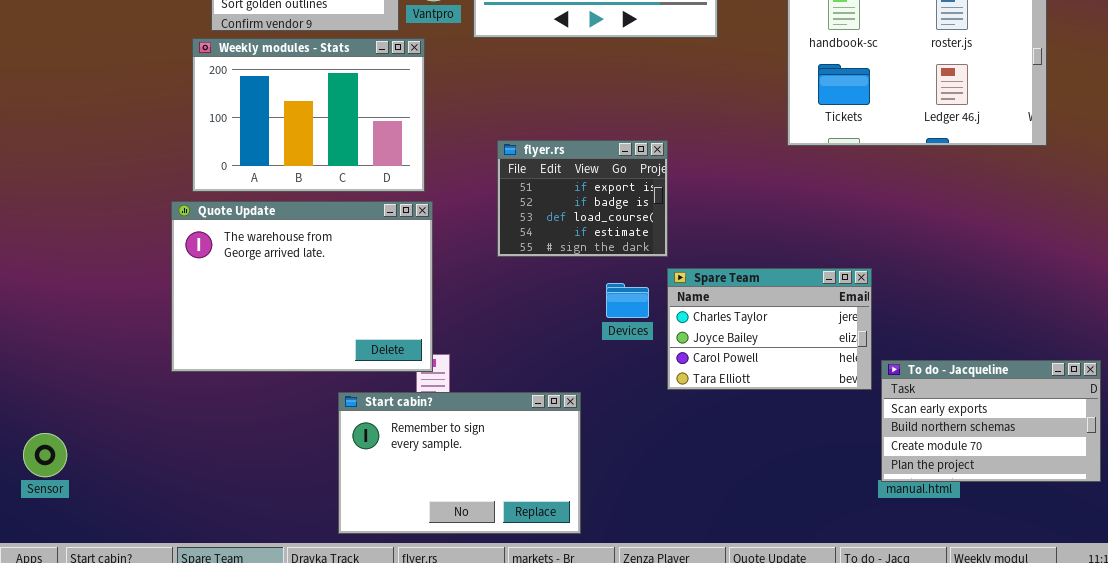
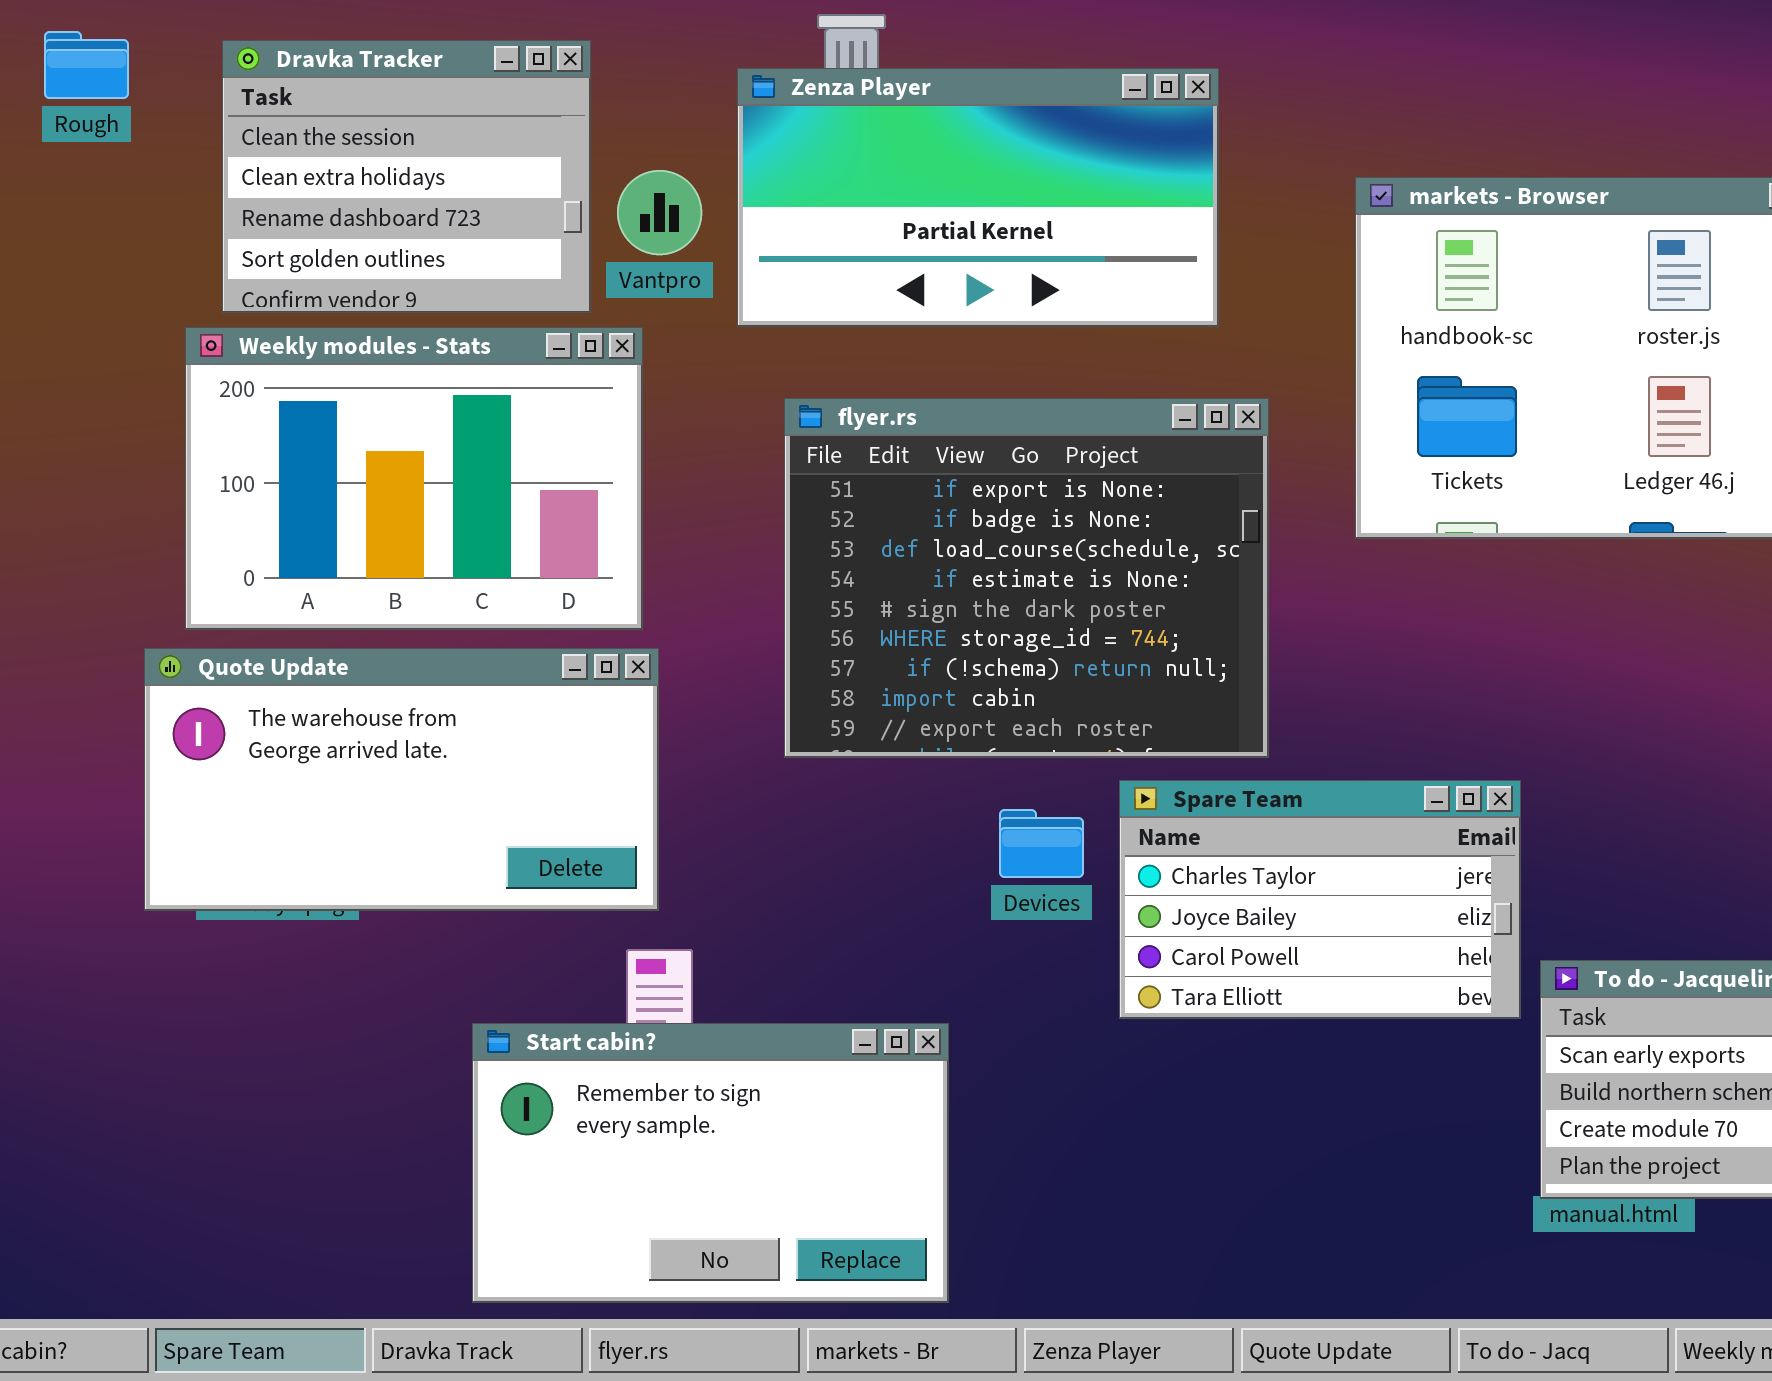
flyer.rs: [497,140,668,257] -> [784,398,1269,758], resized
Quote Update: [171,201,433,372] -> [144,648,659,911], resized

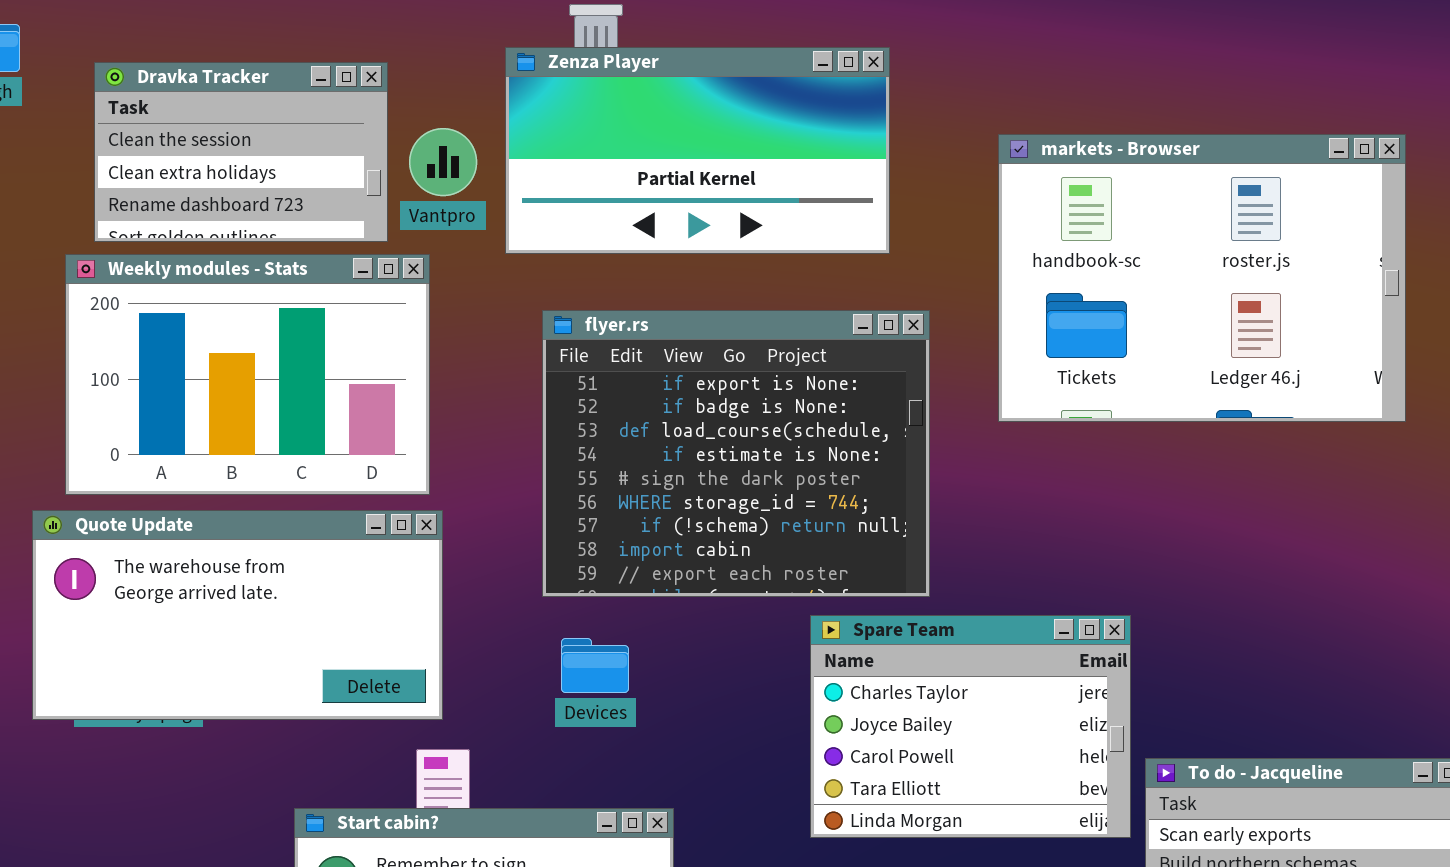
Dravka Tracker: [222,40,591,313] -> [94,62,388,242], resized
Spare Team: [1119,780,1521,1019] -> [810,615,1131,838], resized
Devices: [999,809,1084,878] -> [561,638,629,693], moved

